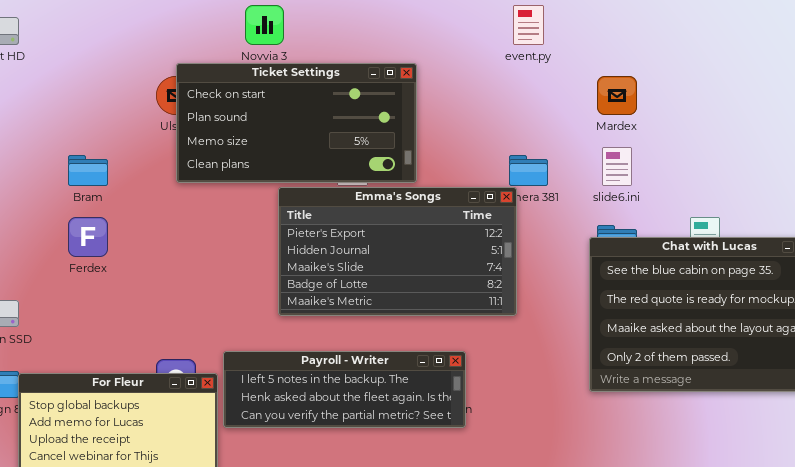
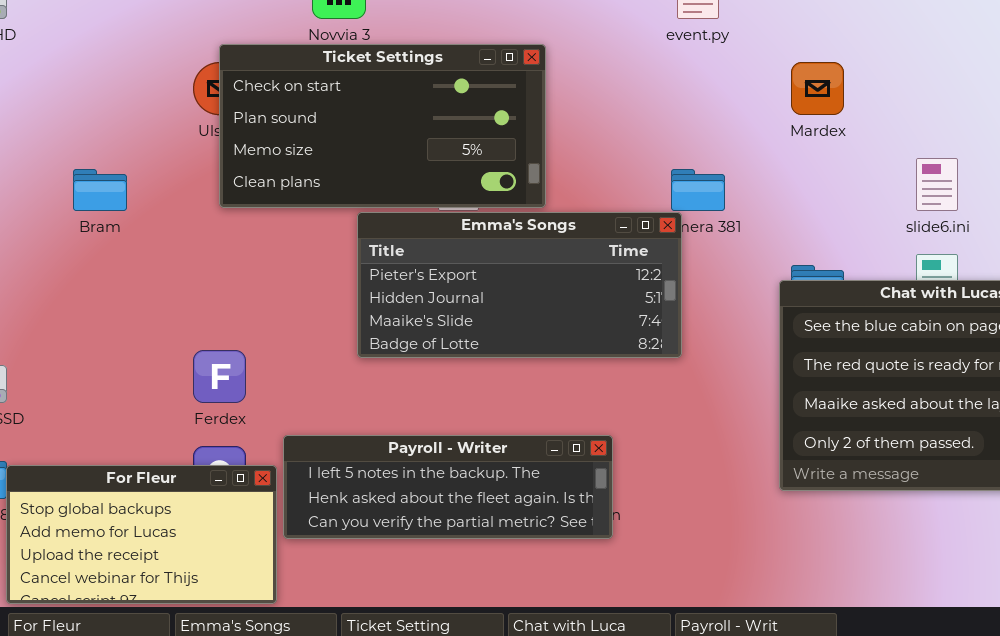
slide6.ini: [602,147,632,186] -> [916,158,958,211], moved
Emma's Songs: [278,187,517,316] -> [357,212,682,358], resized
Ferdex: [68,217,108,257] -> [193,350,246,403], moved

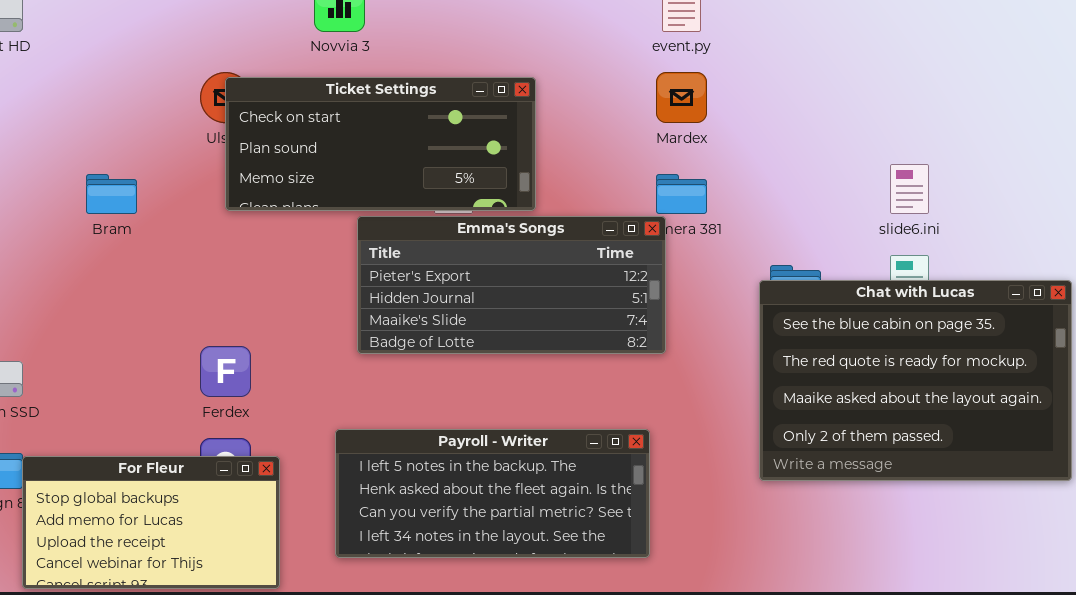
Ticket Settings: [219,44,546,208] -> [225,77,536,211], resized
Mardex: [791,62,844,115] -> [656,72,707,123], moved
Payroll - Writer: [283,435,613,539] -> [335,429,650,558], moved, resized

